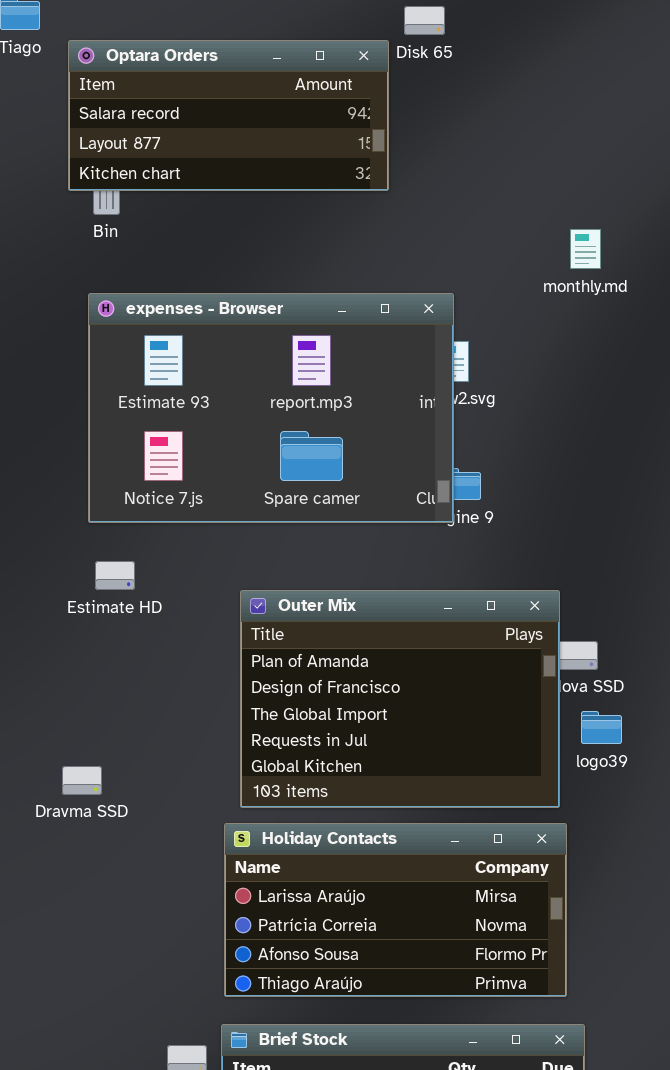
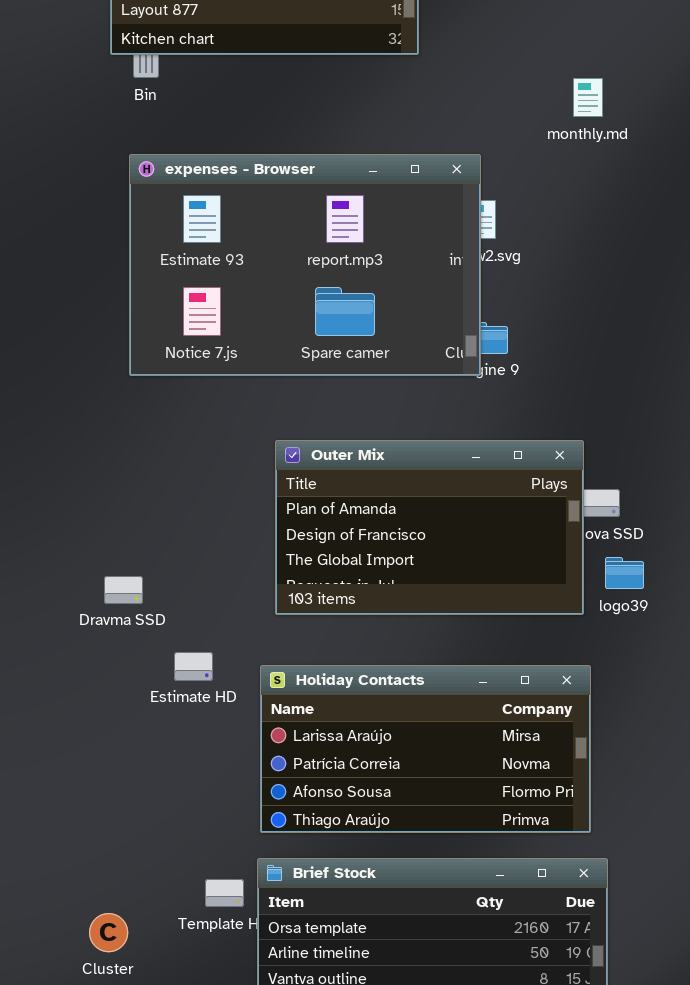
monthly.md: [570,229,601,269] -> [573,78,603,117], moved
Estimate HD: [95,561,135,590] -> [174,652,213,681], moved
Outer Mix: [240,590,560,808] -> [275,440,584,615], resized
Dravma SSD: [62,766,102,795] -> [104,576,143,604], moved

